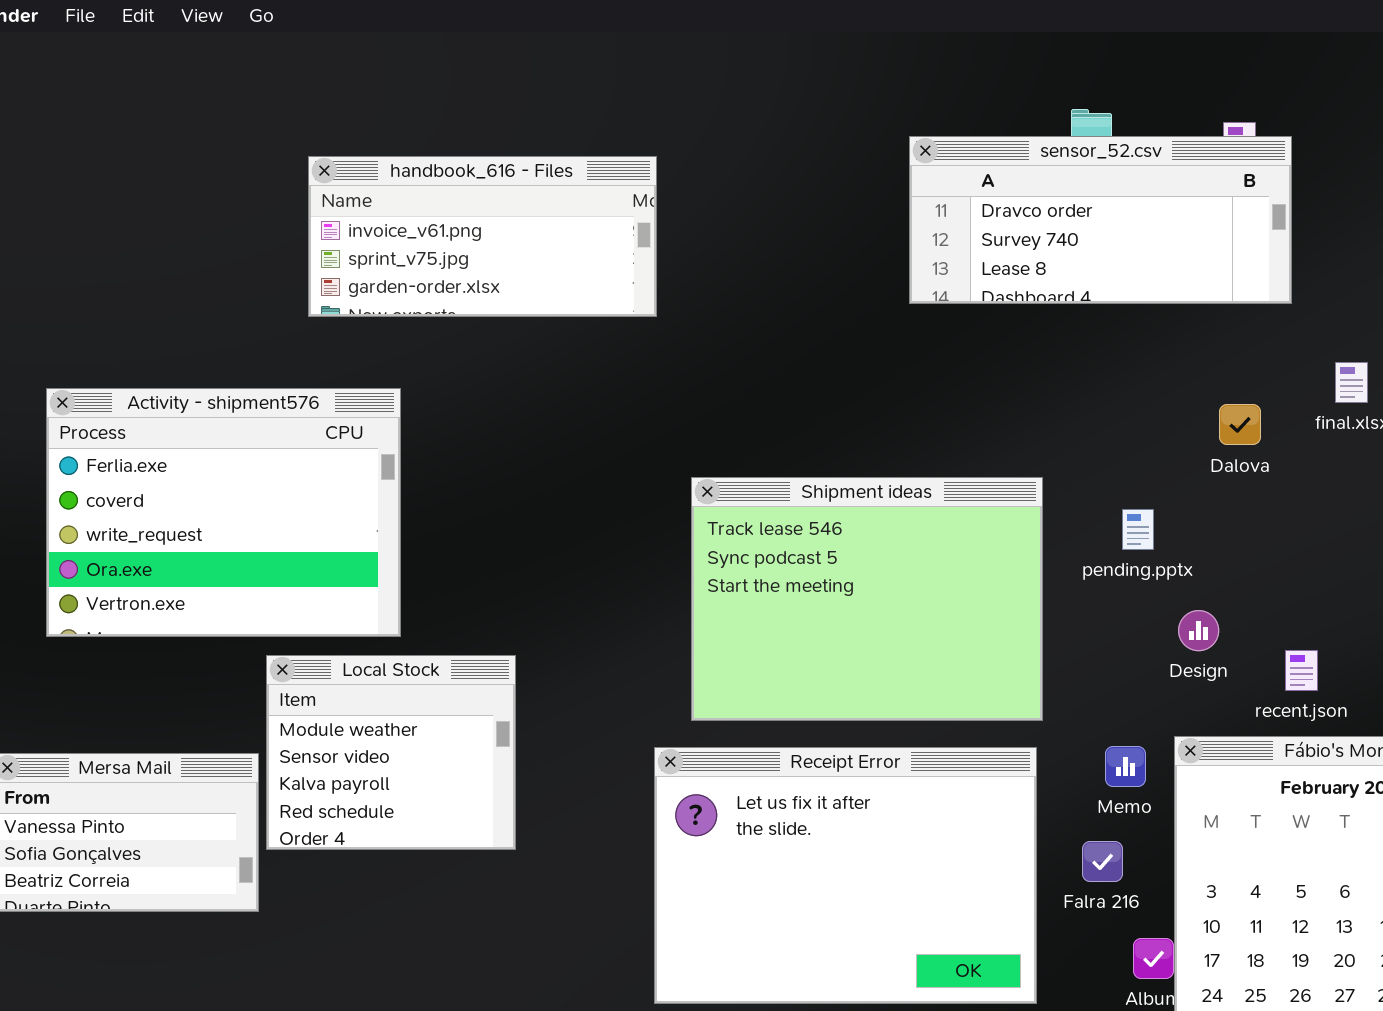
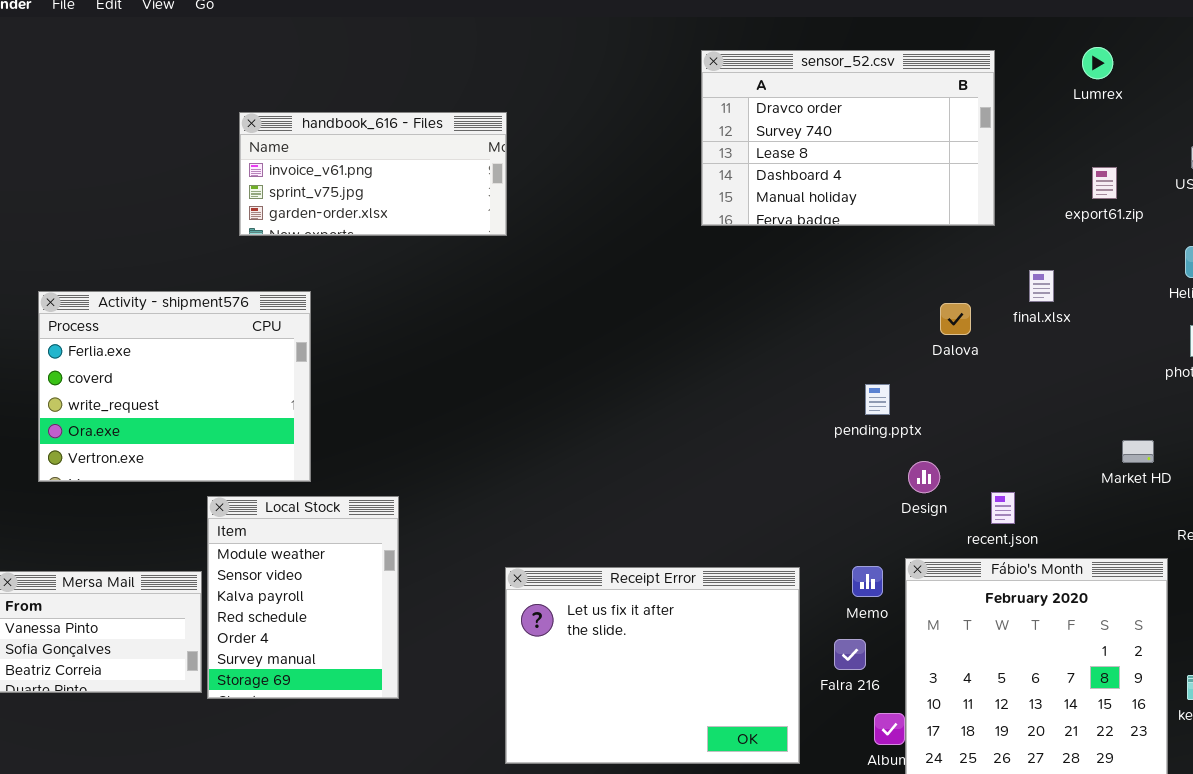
sensor_52.csv: [909,136,1292,304] -> [701,50,995,226], resized
Shipment ideas: [691,477,1043,721] -> none, closed
Local Stock: [266,655,516,850] -> [207,496,399,699], resized

